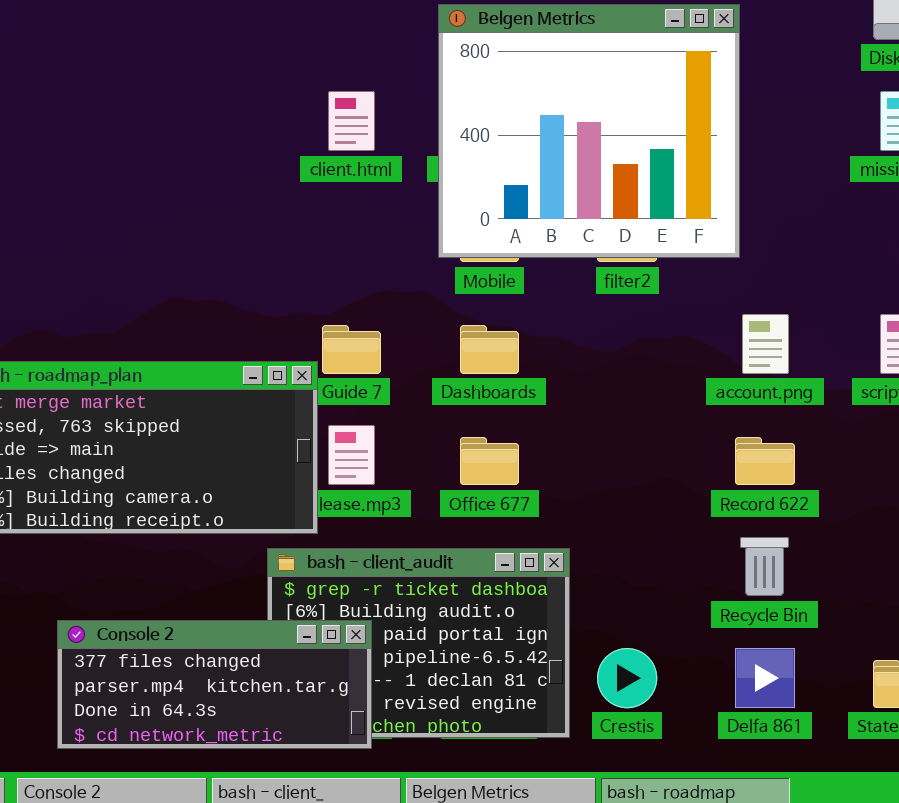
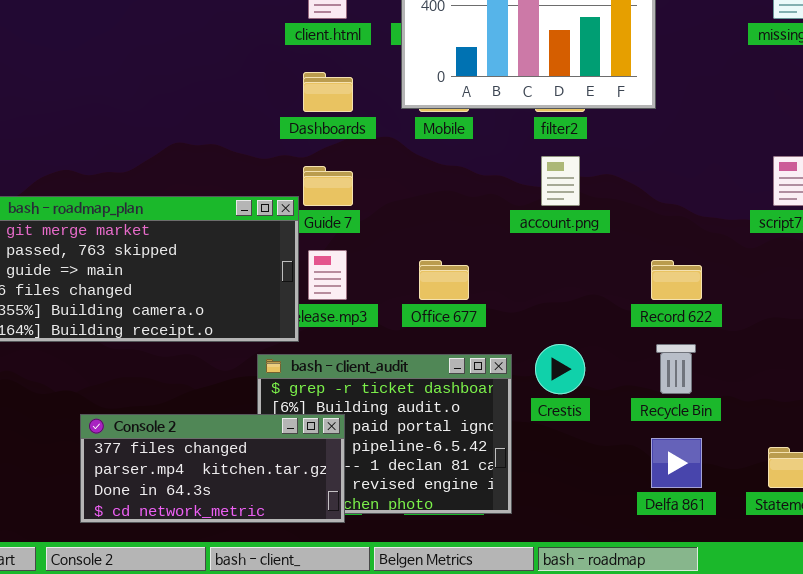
account.png: [742,314,789,374] -> [541,156,580,206], moved
Dashboards: [460,325,519,374] -> [303,72,353,112], moved
Crestis: [597,648,657,708] -> [535,344,585,394], moved

